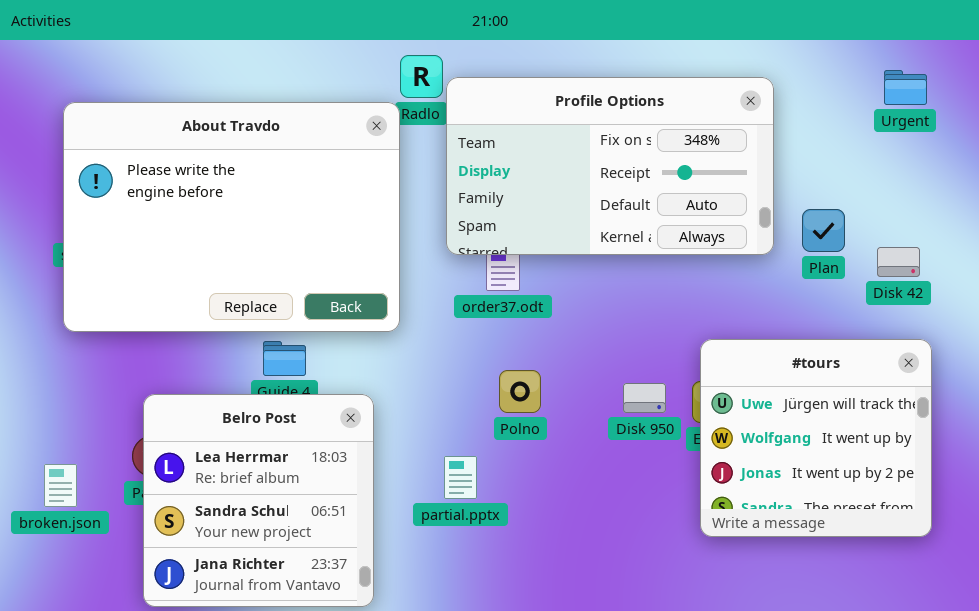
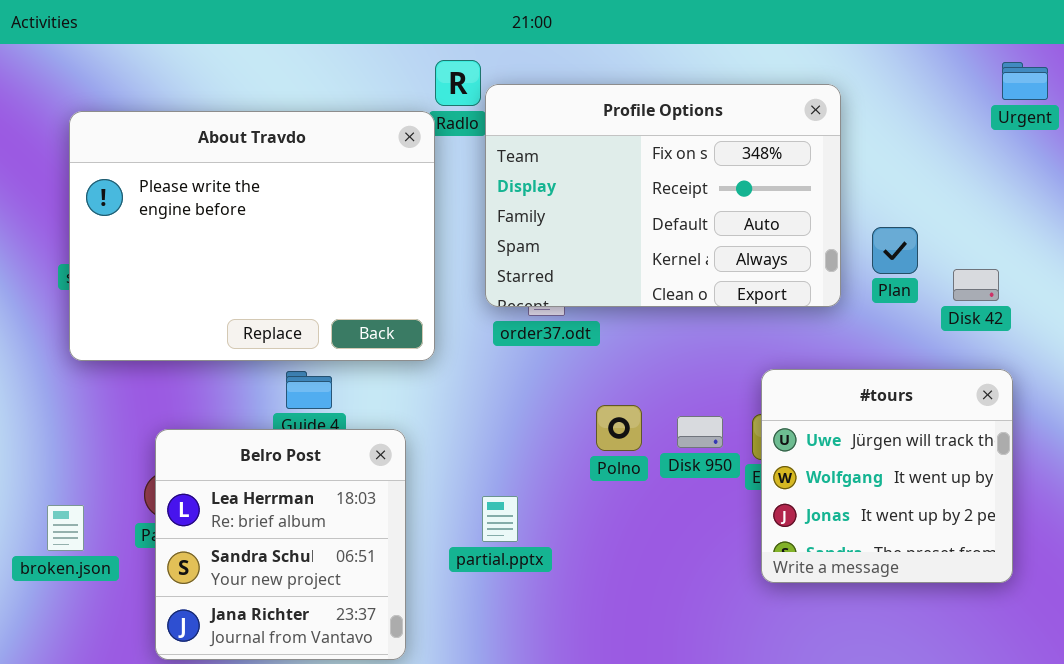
Urgent: [884,70,927,105] -> [1002,62,1048,100], moved
Profile Options: [446,77,774,255] -> [485,84,841,307], resized
Polno: [499,370,541,413] -> [596,405,642,451], moved

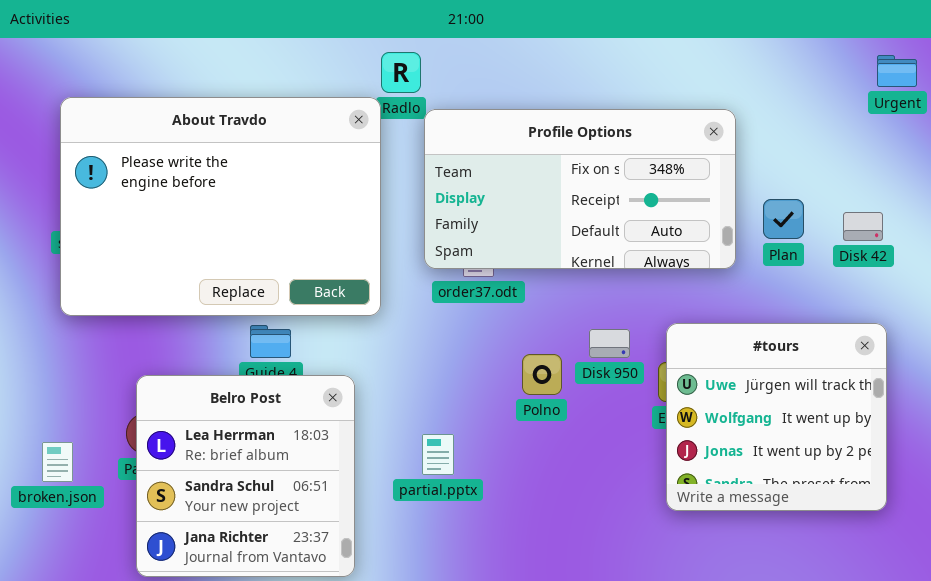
Profile Options: [485,84,841,307] -> [424,109,736,269], resized
Disk 42: [953,269,999,301] -> [843,212,883,241], moved
Disk 950: [677,416,723,448] -> [589,329,630,358], moved

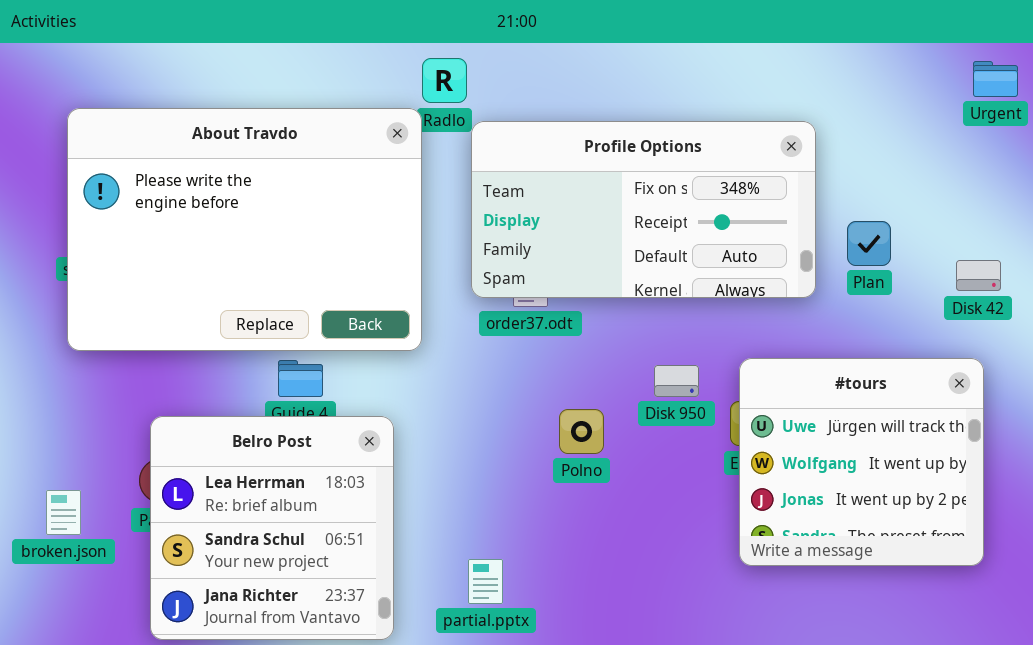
Disk 42: [843,212,883,241] -> [956,260,1001,291], moved
Polno: [522,354,562,395] -> [559,409,604,454], moved
partial.pptx: [422,434,454,475] -> [468,559,503,604], moved

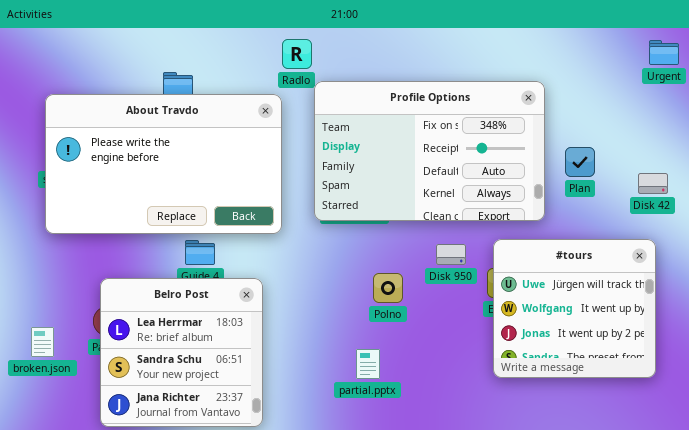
About Travdo: [67,108,422,351] -> [45,94,282,234], resized
Profile Options: [471,121,816,298] -> [314,81,545,221], resized
partial.pptx: [468,559,503,604] -> [356,349,380,379], moved

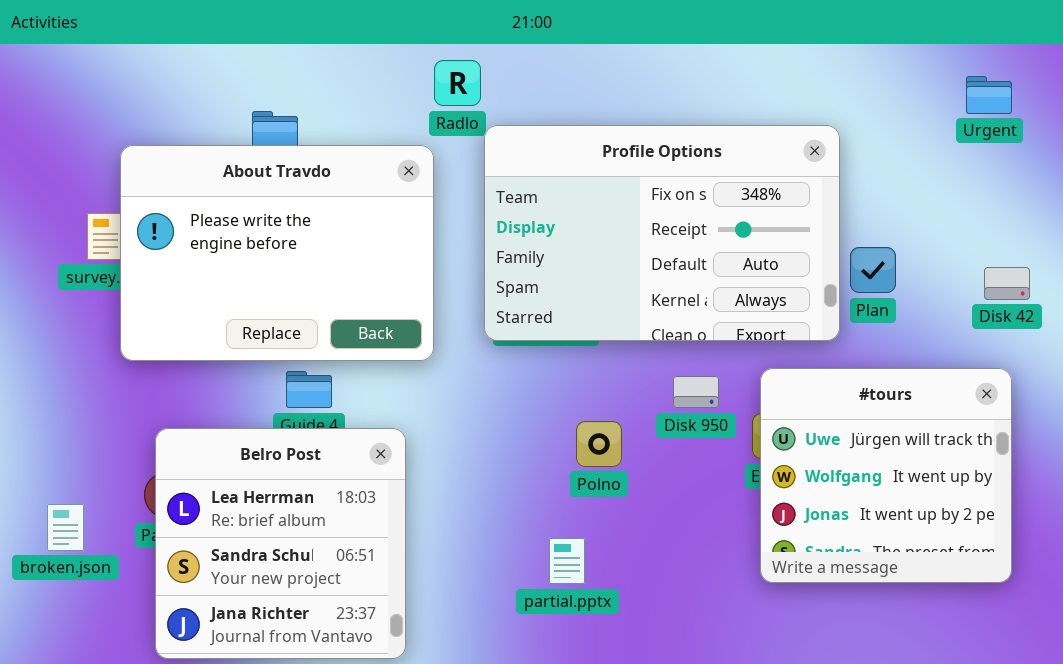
Urgent: [649,40,679,65] -> [966,76,1012,114], moved
About Travdo: [45,94,282,234] -> [120,145,434,361], resized
Plan: [565,147,595,177] -> [850,247,896,293], moved

